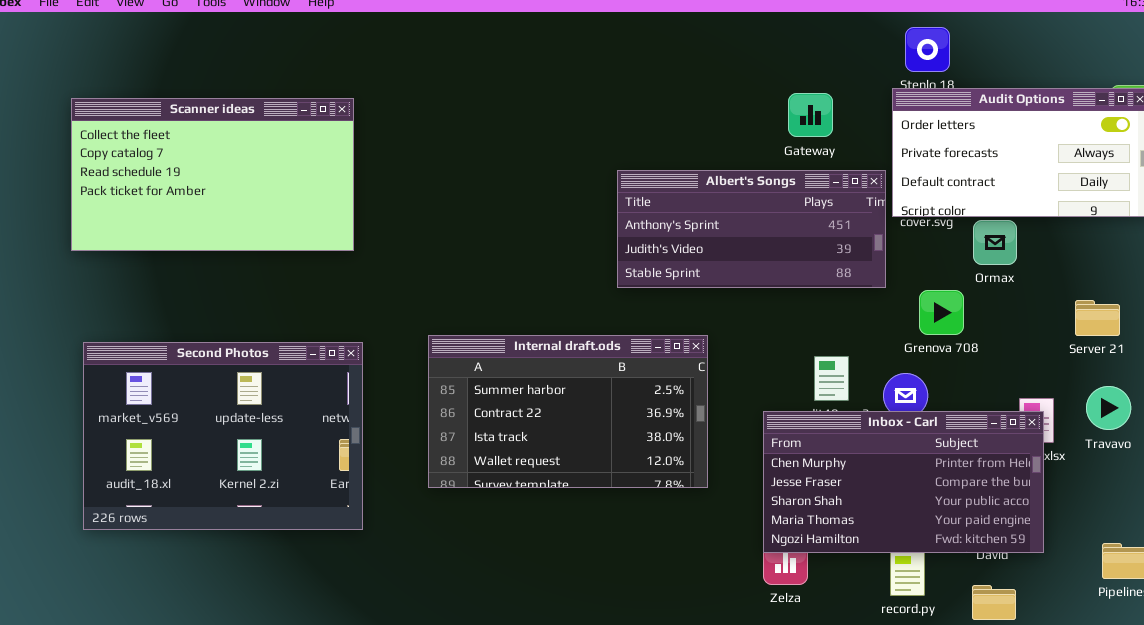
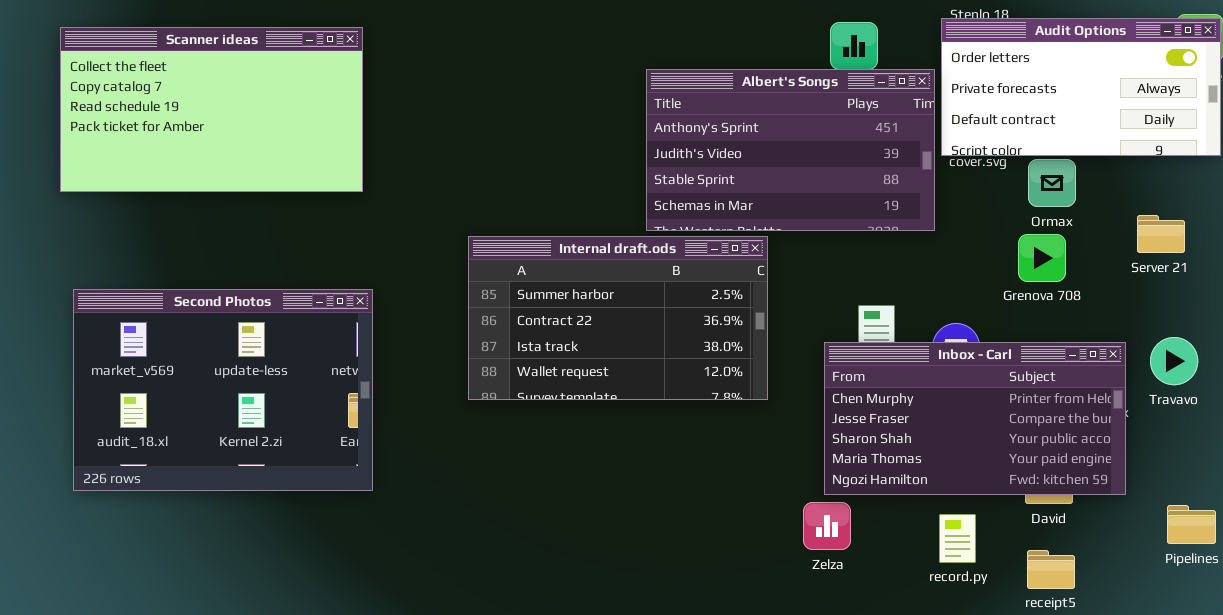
Albert's Songs: [617,170,886,288] -> [646,69,935,231], resized
Grenova 708: [919,290,964,335] -> [1018,234,1066,282], moved
Server 21: [1075,300,1120,336] -> [1137,215,1185,253], moved
Internal draft.ods: [428,335,708,488] -> [468,236,768,400], moved
Inbox - Carl: [763,411,1044,553] -> [824,342,1126,495], moved

